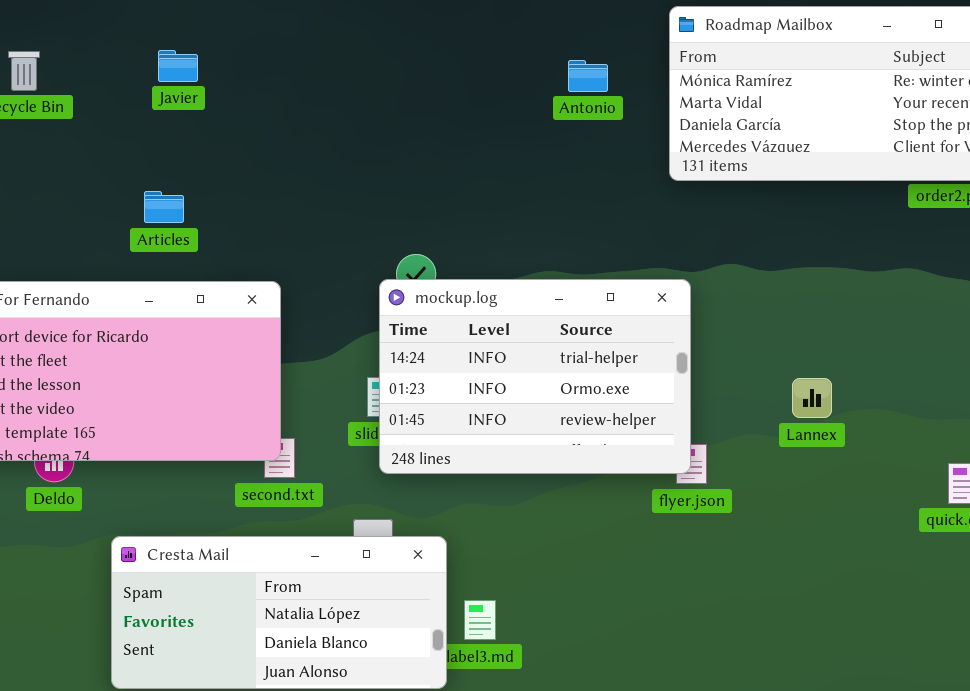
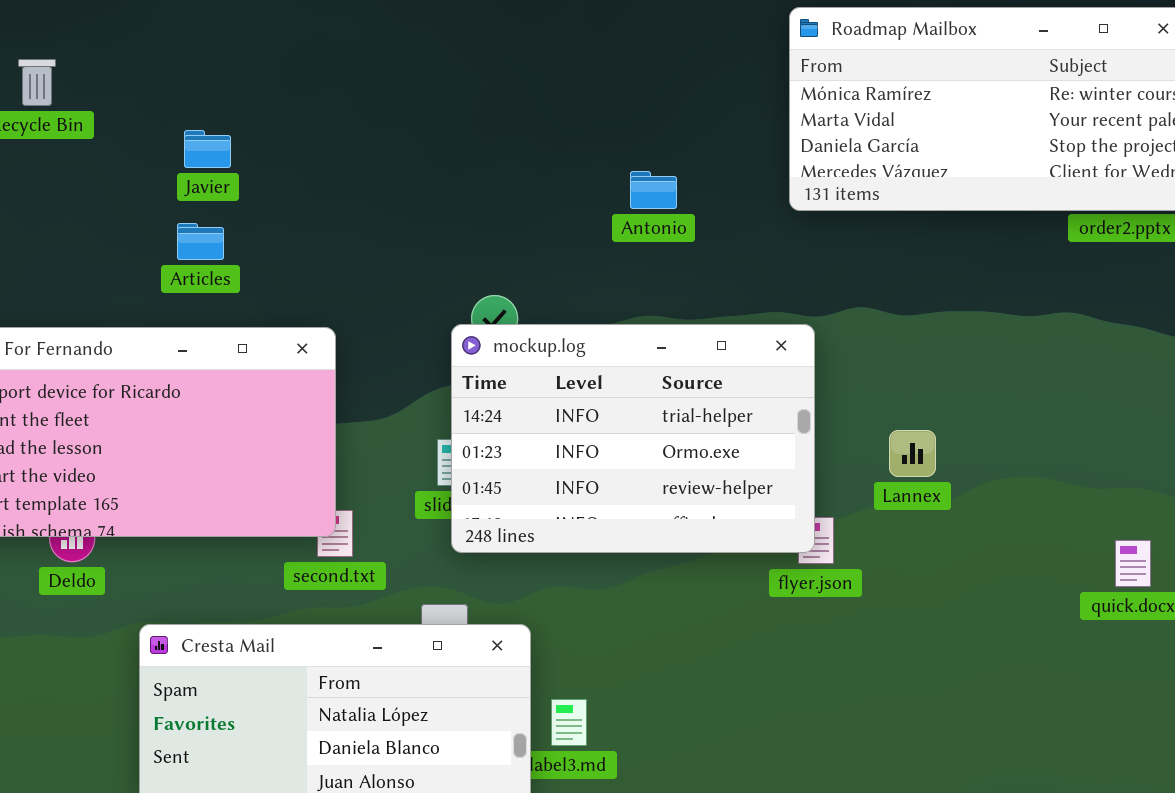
Javier: [158,50,198,82] -> [184,130,231,168], moved
Antonio: [568,60,608,92] -> [630,171,677,209], moved
Lannex: [792,378,832,418] -> [889,430,936,477], moved

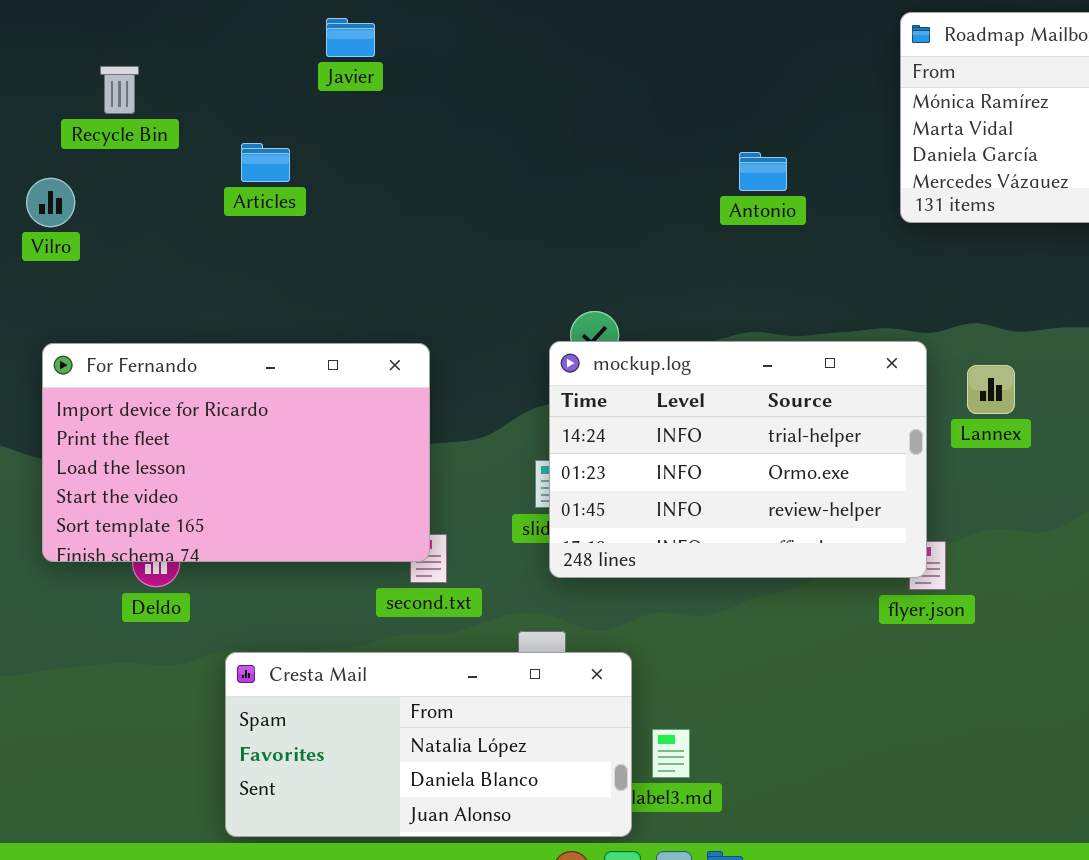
Javier: [184,130,231,168] -> [326,18,375,57], moved
Antonio: [630,171,677,209] -> [739,152,787,191], moved
Articles: [177,223,224,260] -> [241,143,290,182], moved
Lannex: [889,430,936,477] -> [967,365,1015,414], moved

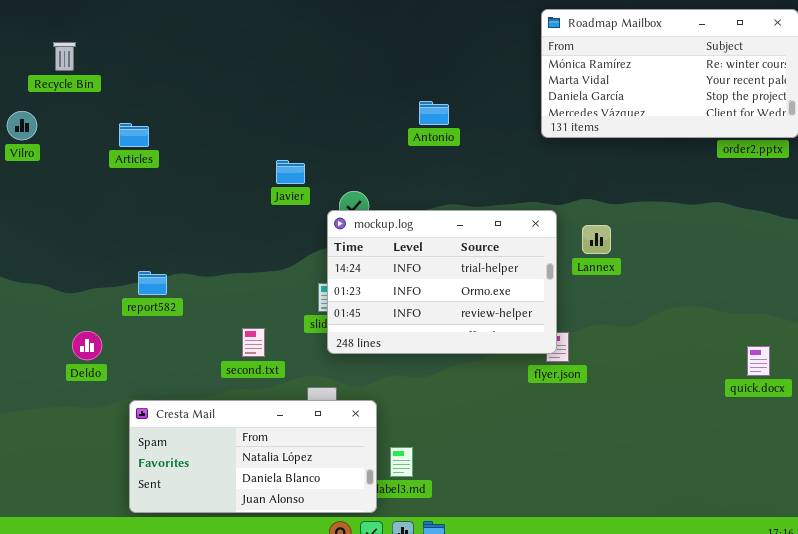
Javier: [326,18,375,57] -> [276,160,305,184], moved
Articles: [241,143,290,182] -> [119,123,149,147], moved
Antonio: [739,152,787,191] -> [419,101,449,125], moved
For Fernando: [42,343,430,562] -> none, closed

